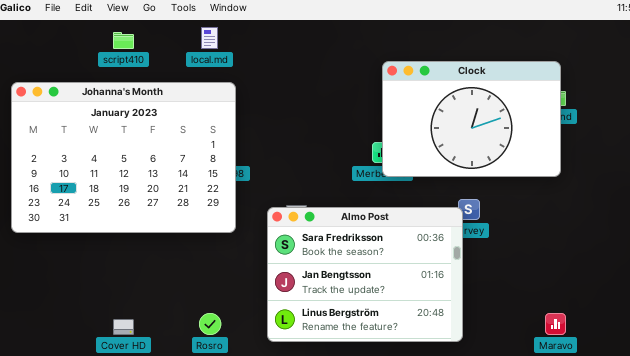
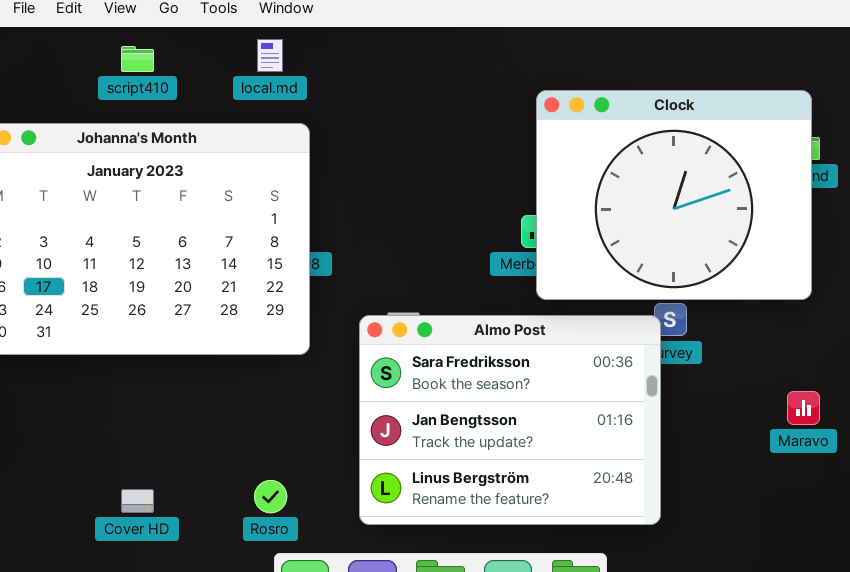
Clock: [382,61,561,177] -> [536,90,812,300], resized
Maravo: [545,313,566,335] -> [787,391,820,425], moved

